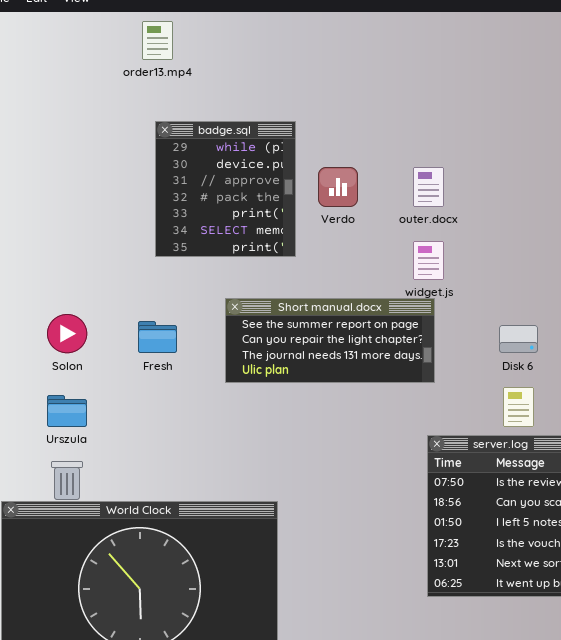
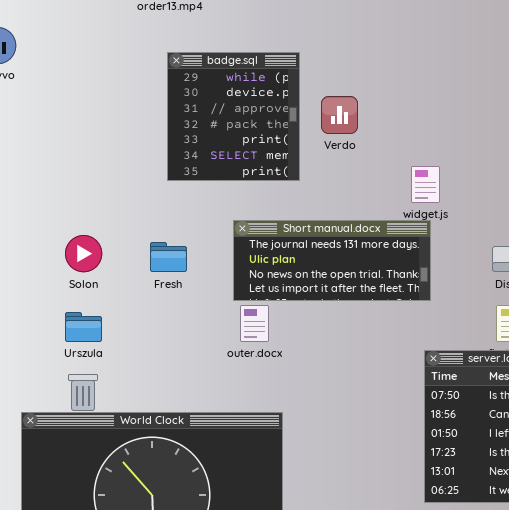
outer.docx: [413,167,444,207] -> [240,305,269,342], moved
Short manual.docx: [225,298,435,383] -> [233,220,431,301], scrolled down 2 rows

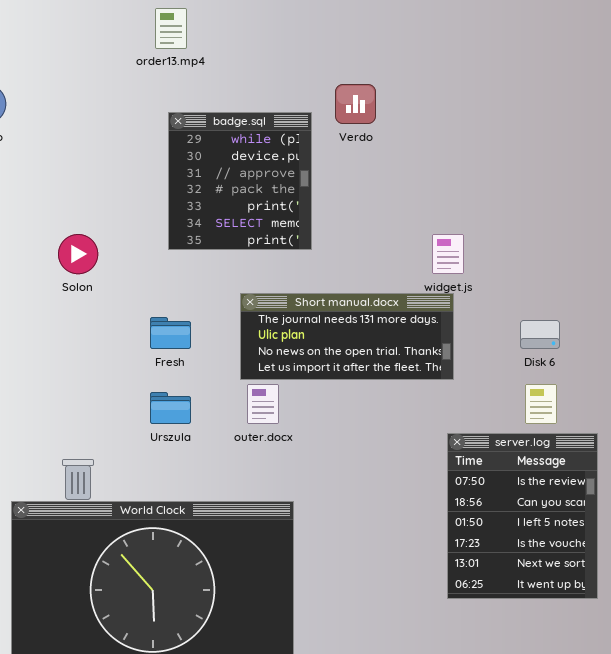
Verdo: [321,96,358,134] -> [335,84,376,124], moved
Solon: [65,235,102,272] -> [58,234,98,274], moved
Urszula: [65,312,102,342] -> [150,392,191,424], moved

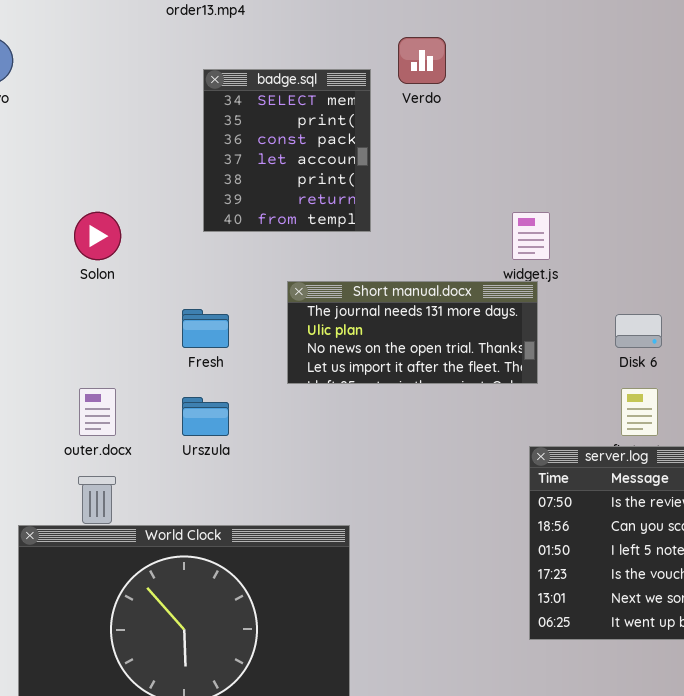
badge.sql: [168,112,312,250] -> [203,69,371,232], scrolled down 5 rows
outer.docx: [247,384,279,424] -> [79,388,116,436], moved

